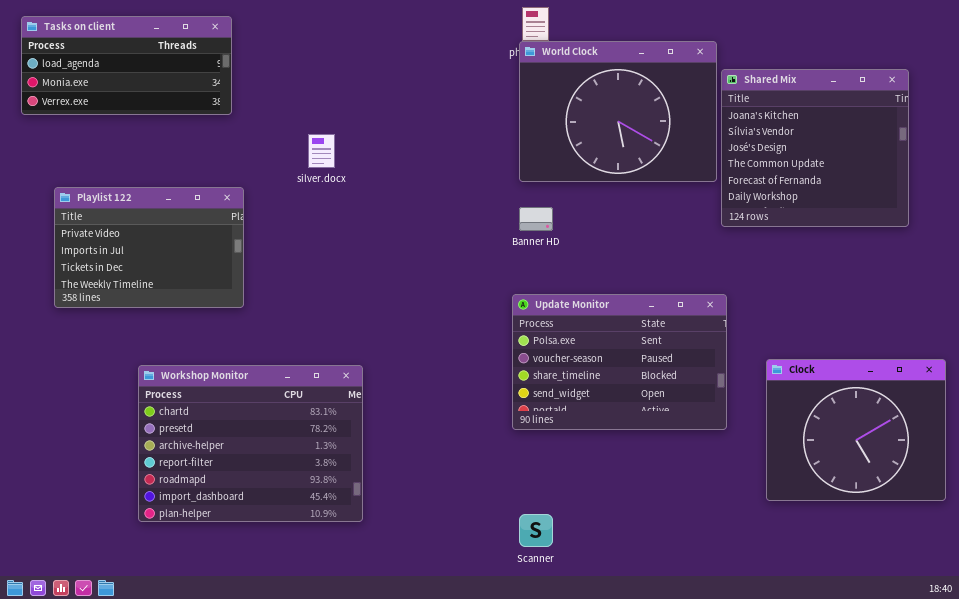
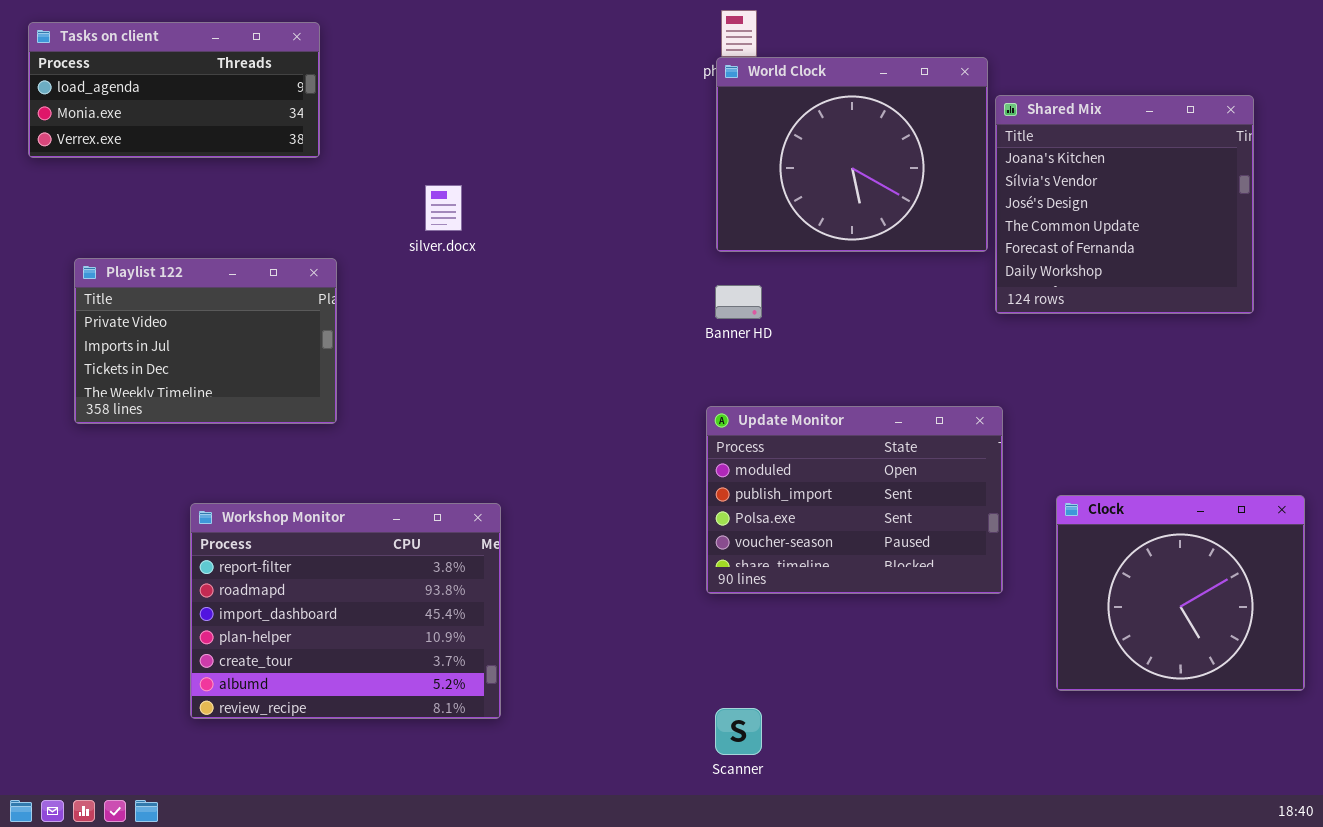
Update Monitor: [512,294,727,430] -> [706,406,1003,594], scrolled up 2 rows
Workshop Monitor: [138,365,363,522] -> [190,503,501,719], scrolled down 3 rows

